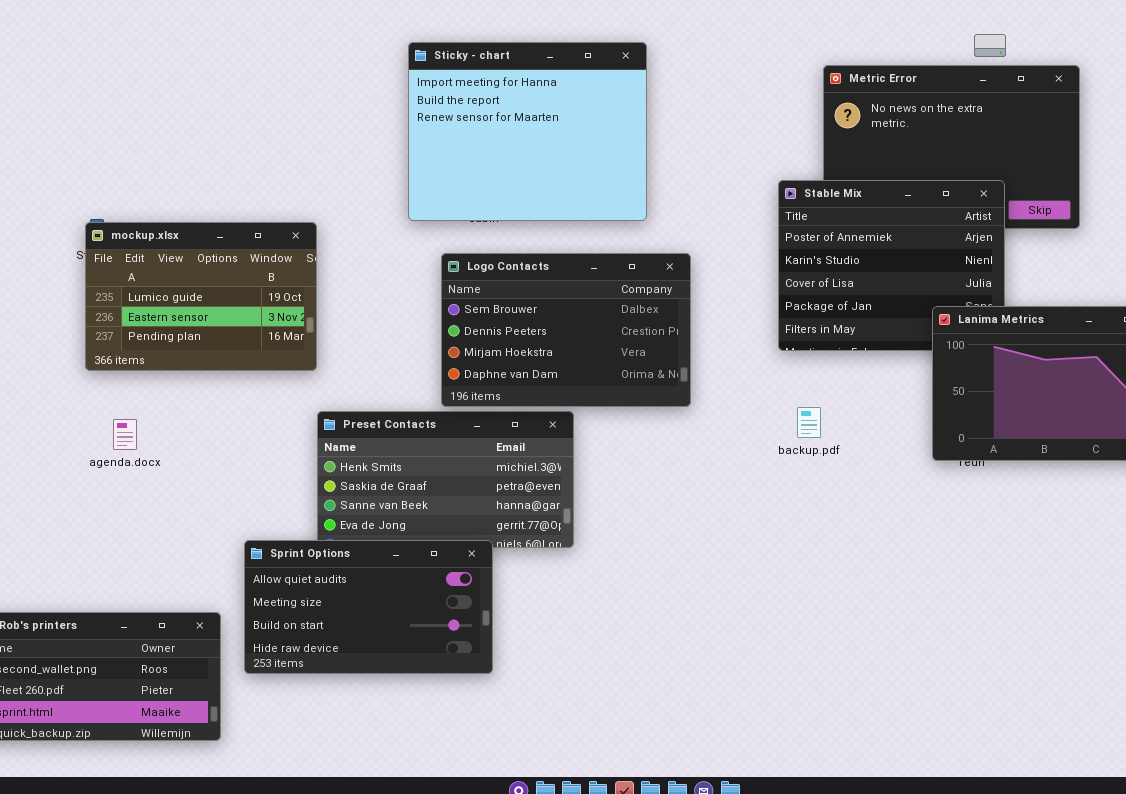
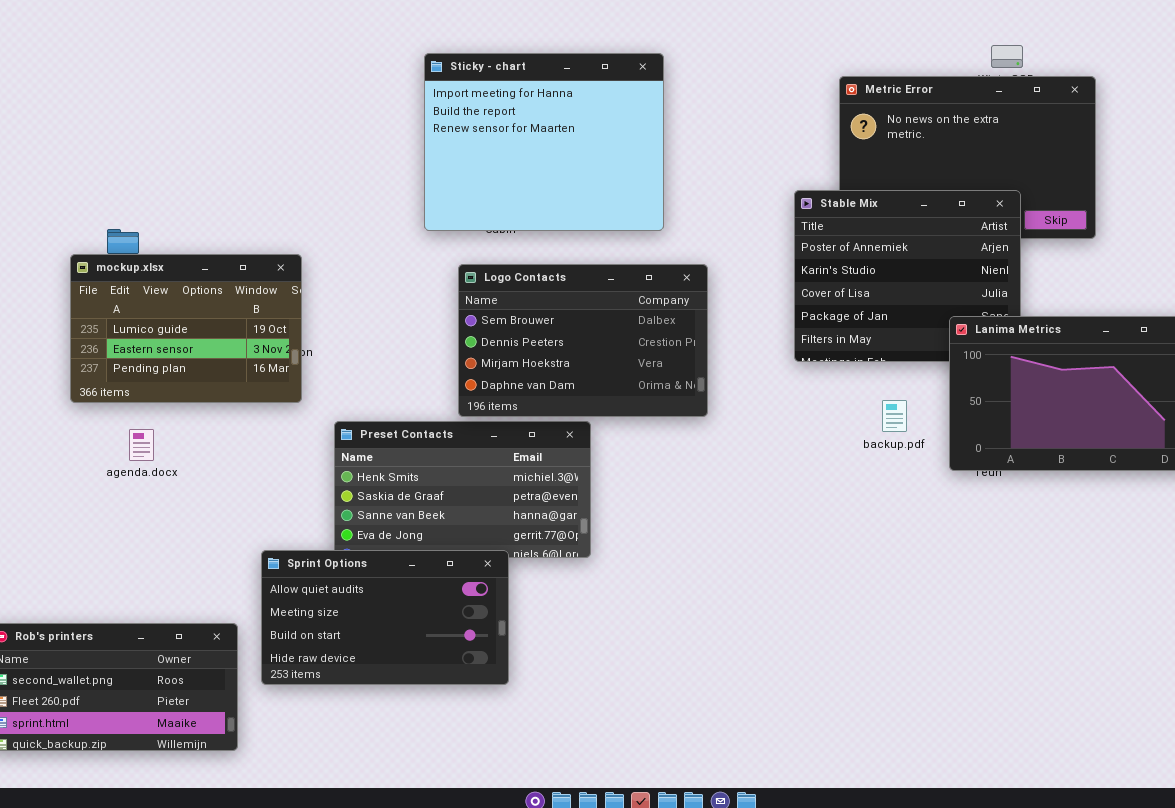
mockup.xlsx: [85,222,317,371] -> [70,254,302,403], moved
backup.pdf: [797,407,821,438] -> [882,400,907,432], moved

